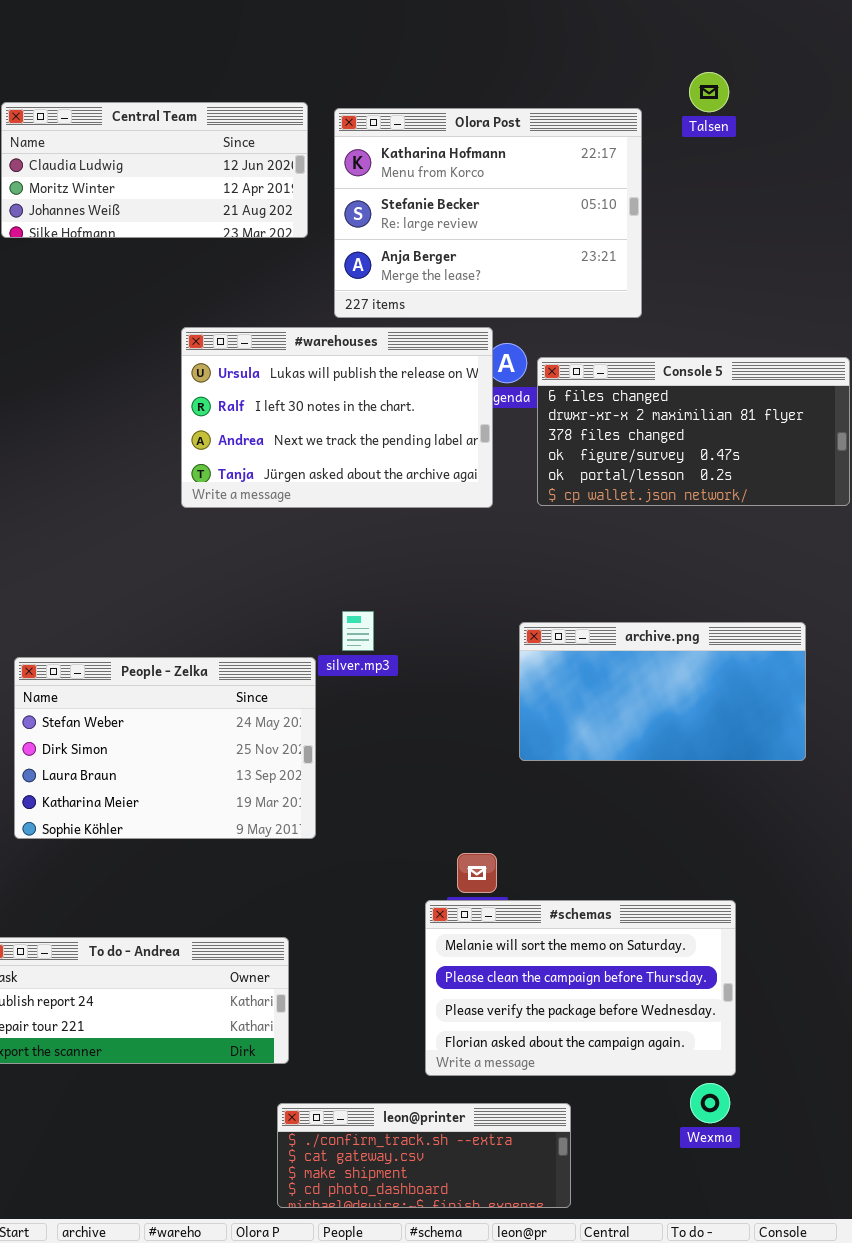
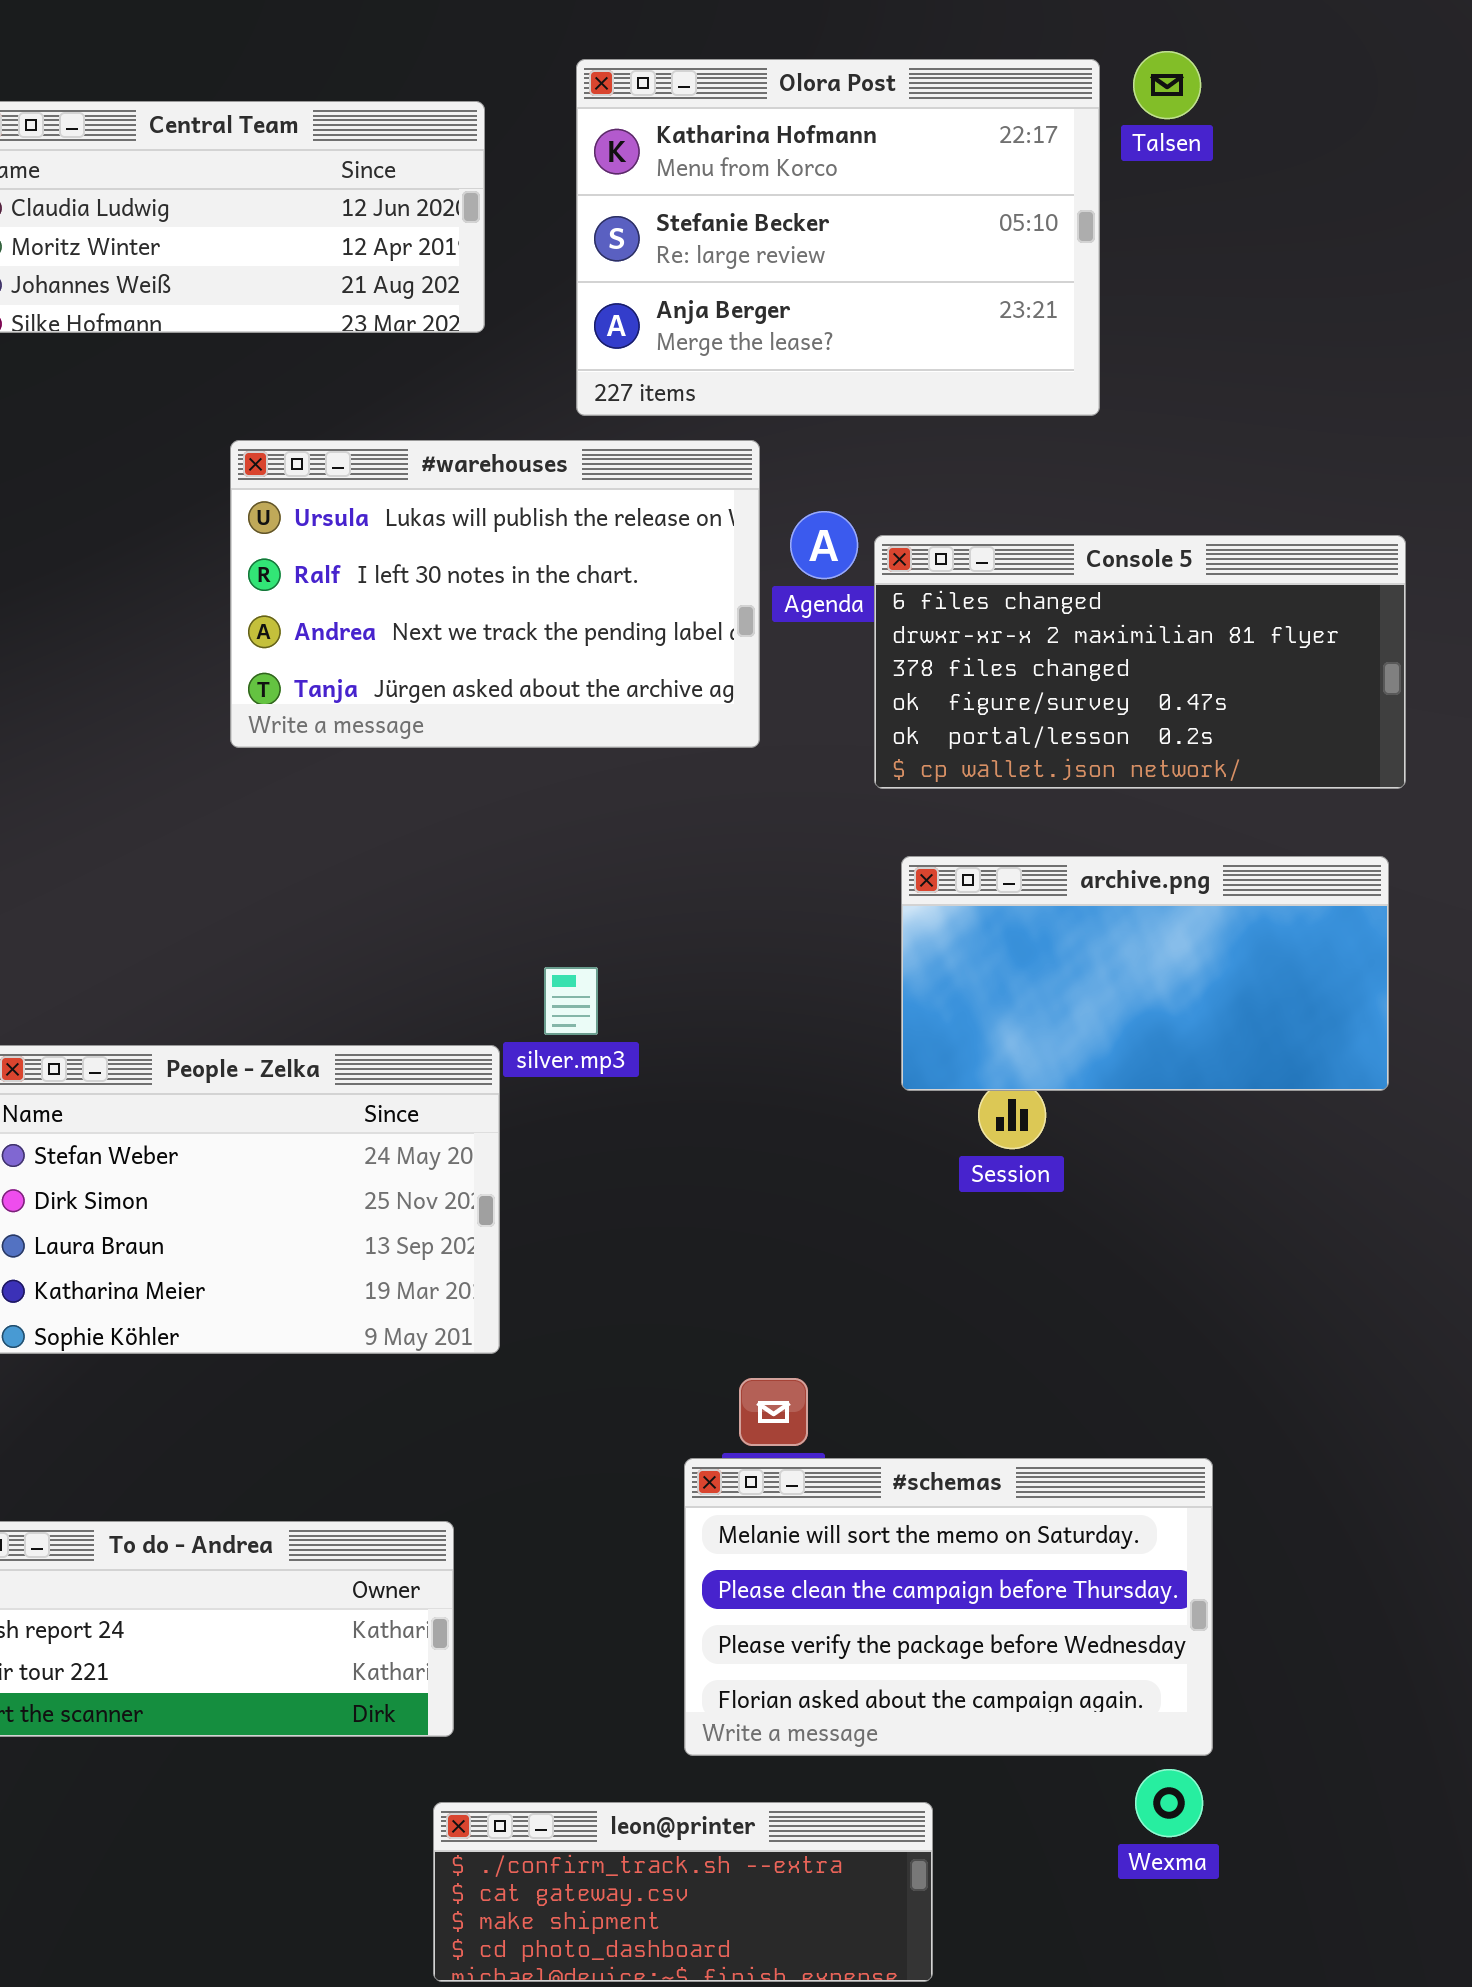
Olora Post: [334,108,642,318] -> [576,59,1100,416], moved
#warehouses: [181,327,493,508] -> [230,440,760,748], moved
archive.png: [519,622,806,761] -> [901,856,1389,1091], moved

